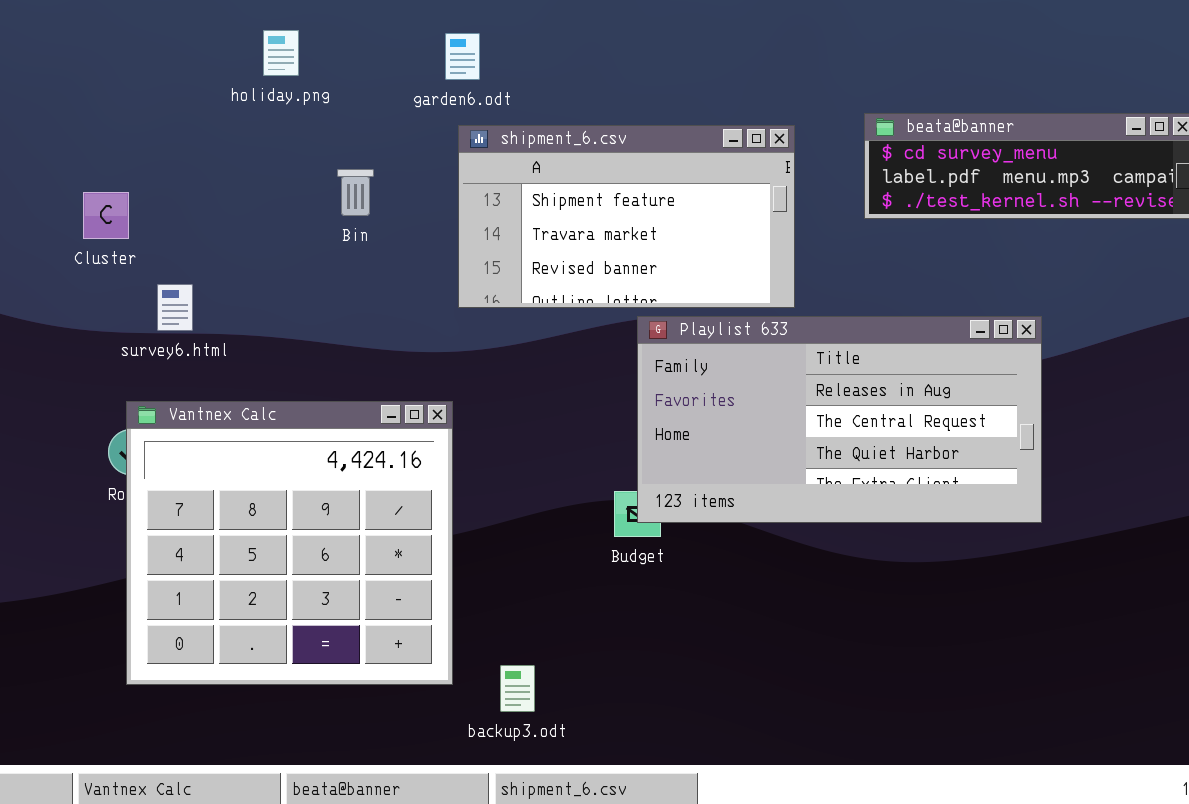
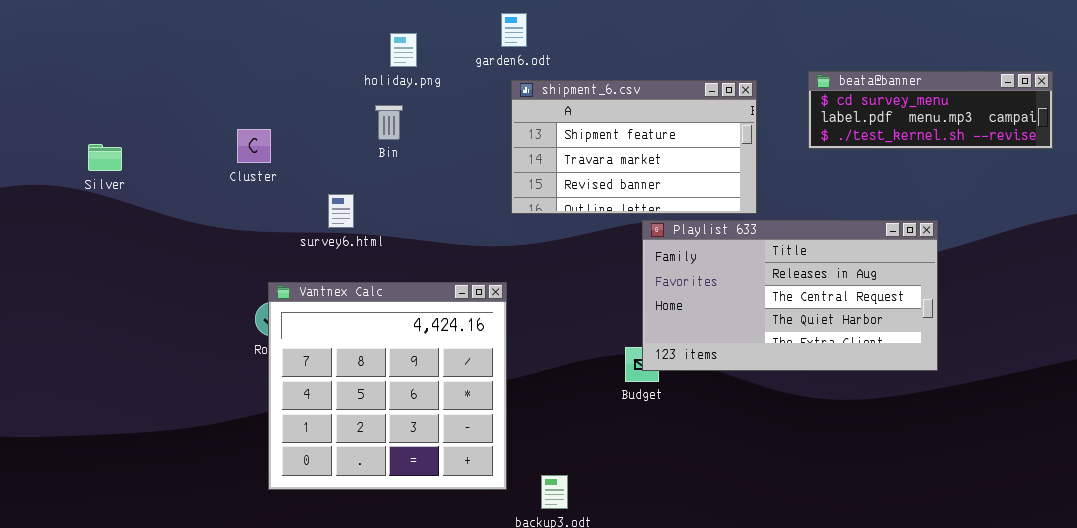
holiday.png: [263,30,299,76] -> [390,33,417,67], moved
Bin: [337,169,374,216] -> [375,105,403,140], moved
survey6.html: [157,284,193,331] -> [328,194,354,228], moved

